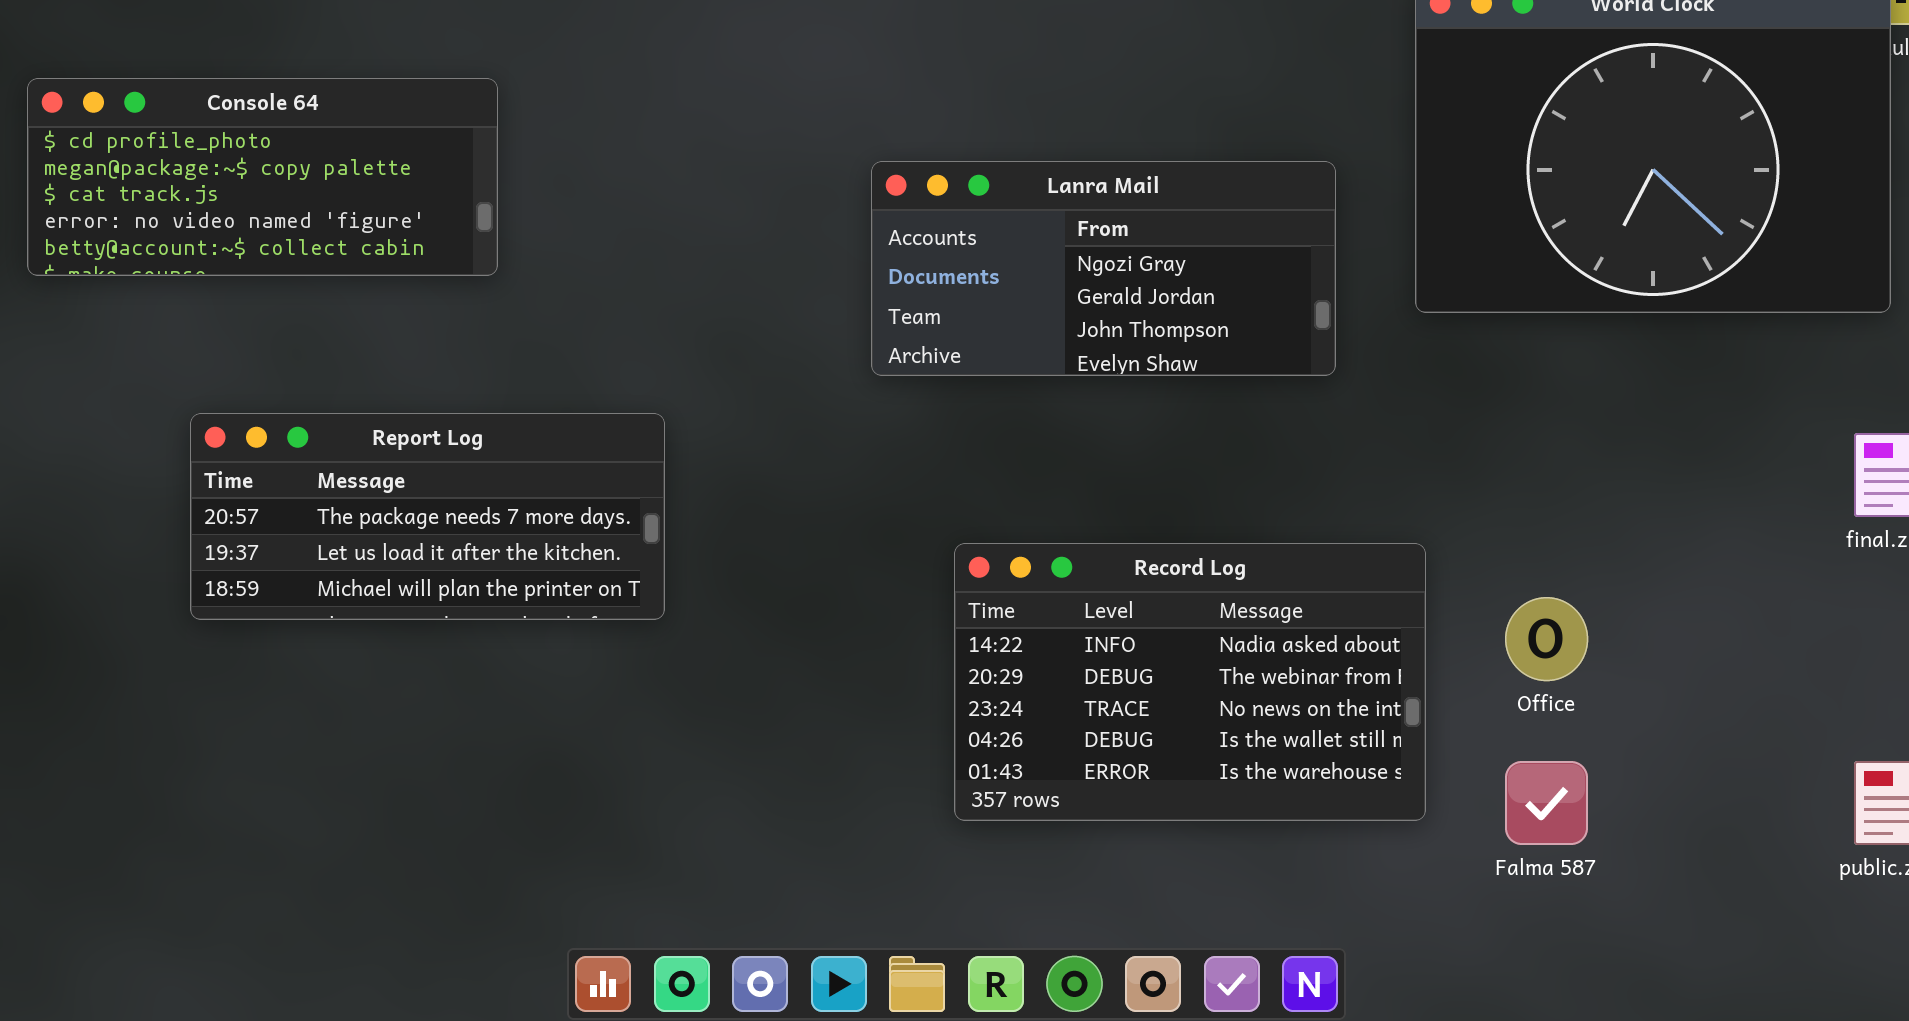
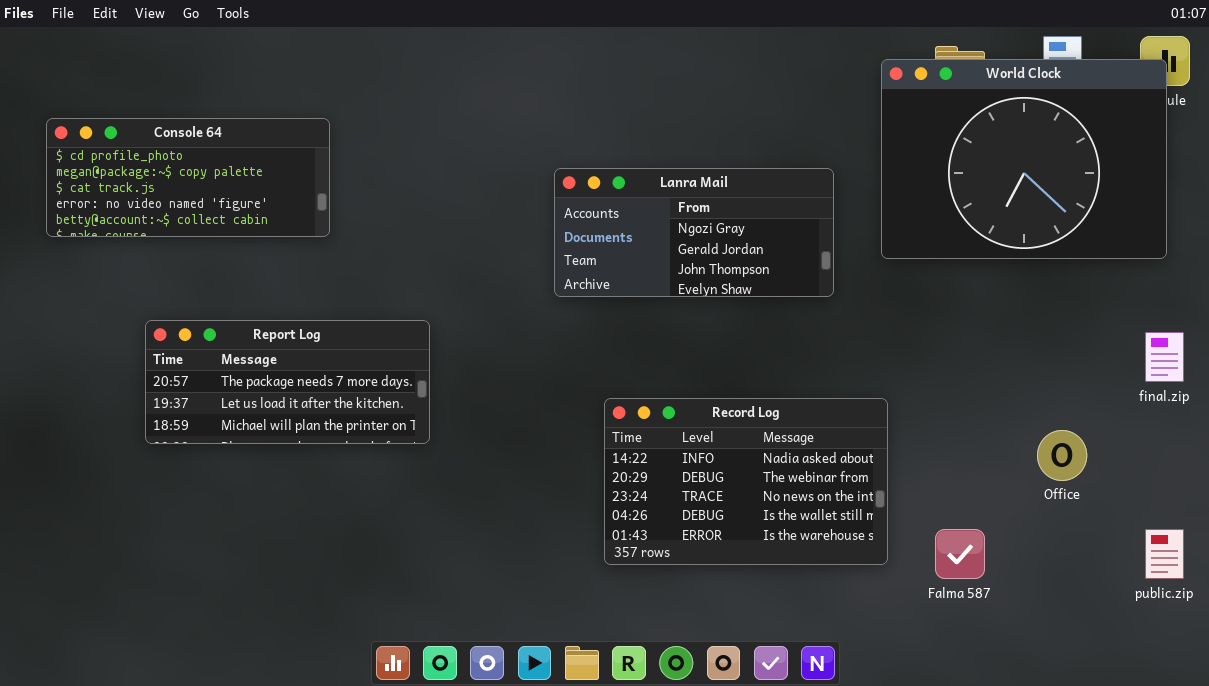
Office: [1505,597,1588,681] -> [1037,430,1087,481], moved

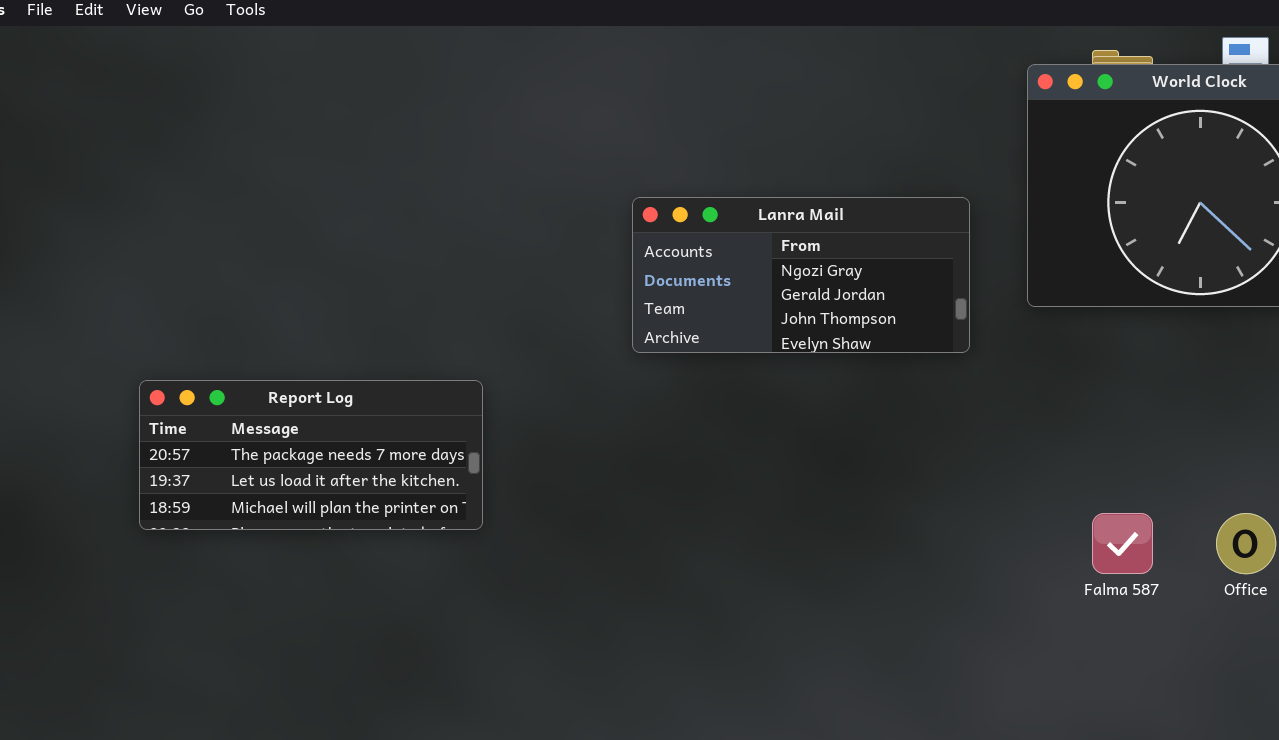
Console 64: [46,118,330,237] -> none, closed
Record Log: [604,398,888,565] -> none, closed
Falma 587: [935,529,985,579] -> [1092,513,1153,574], moved

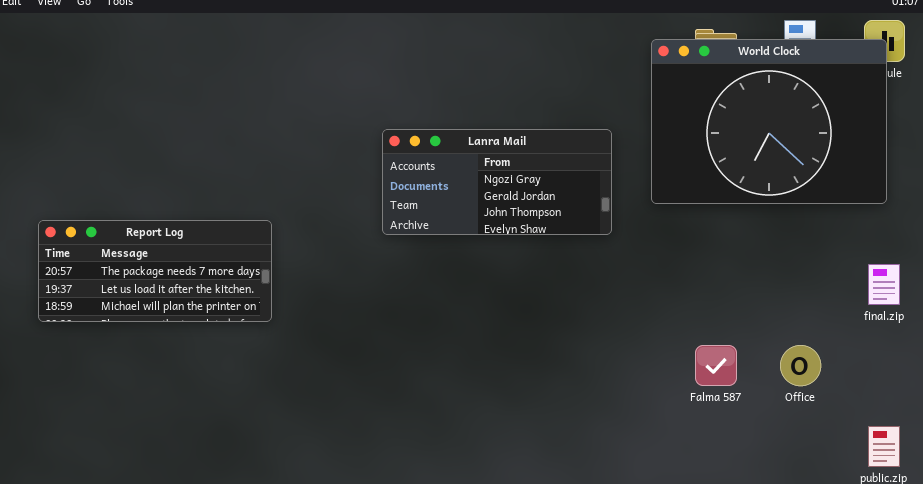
Report Log: [139,380,483,530] -> [38,220,272,322], moved

